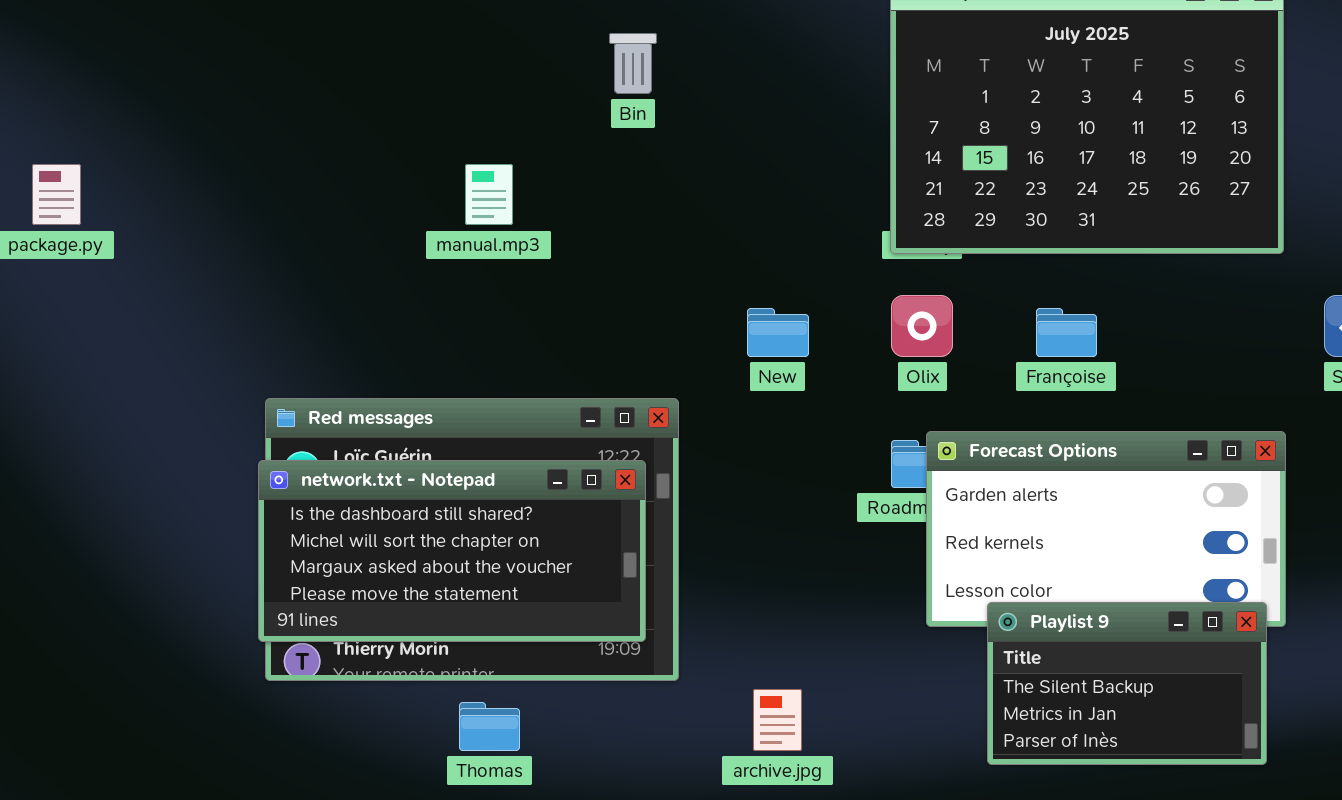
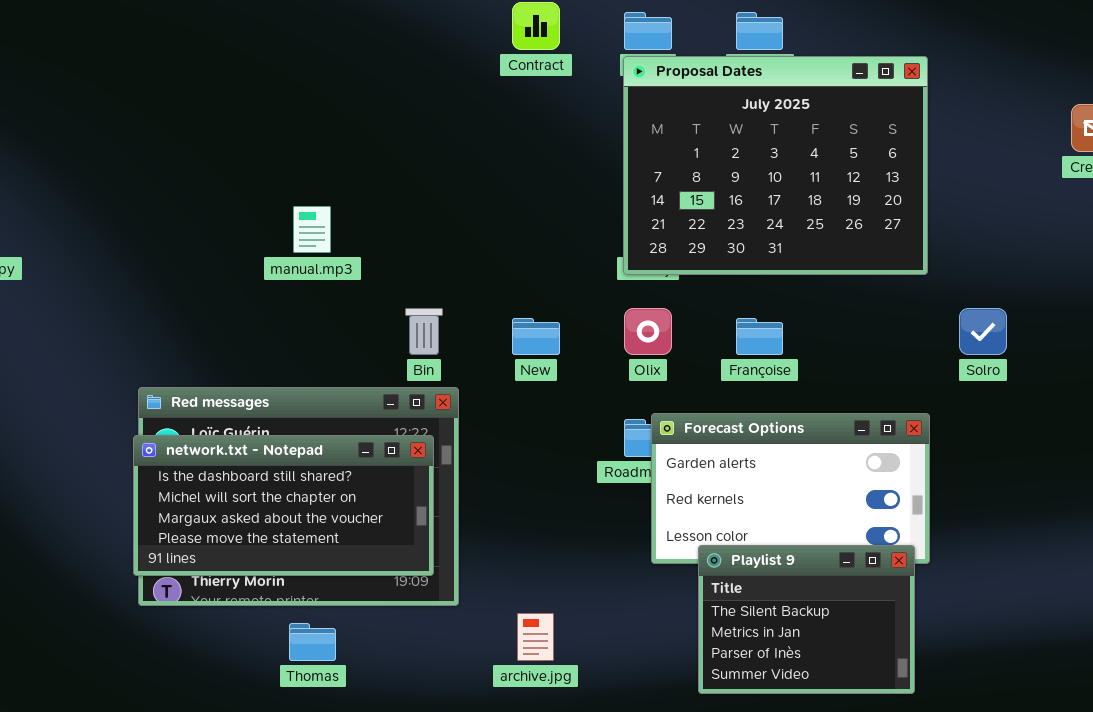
Bin: [609,33,657,94] -> [405,308,443,355], moved
Playlist 9: [987,602,1267,765] -> [698,545,915,694], resized

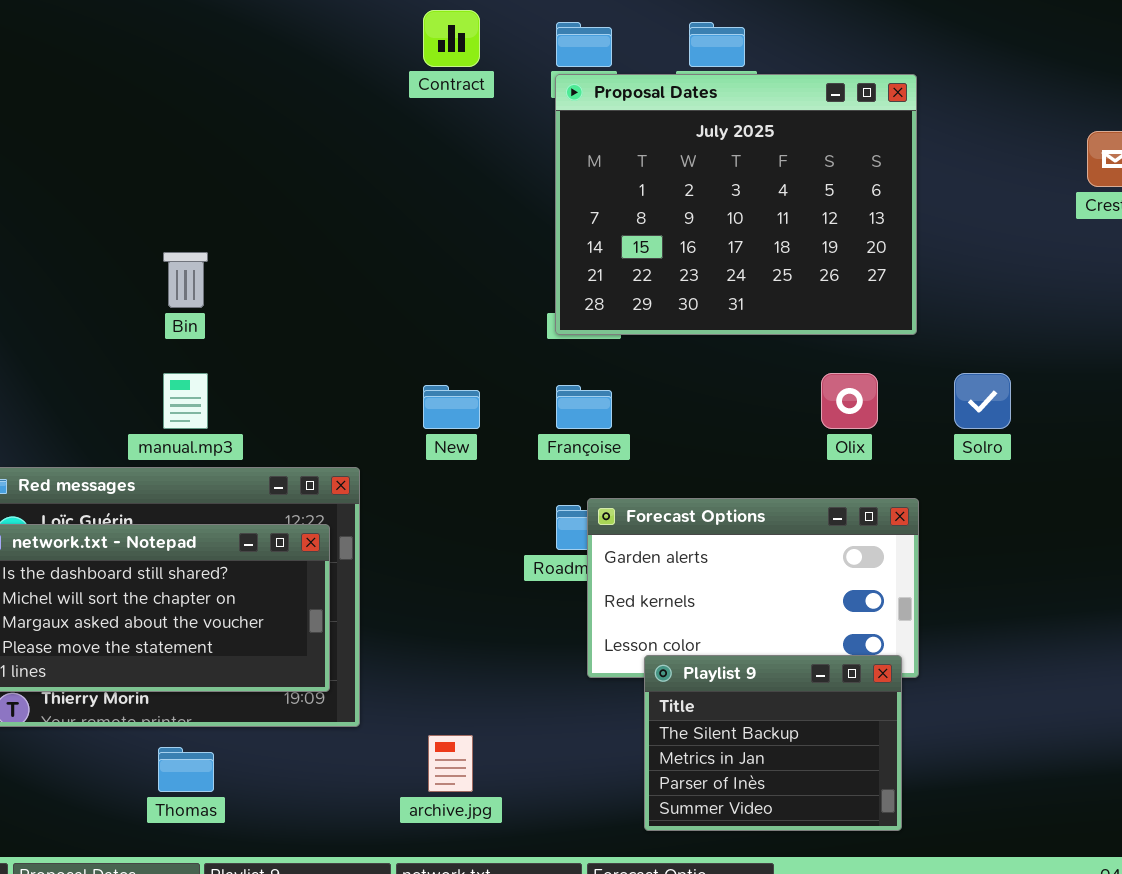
manual.mp3: [293,206,331,253] -> [163,373,208,429], moved
Bin: [405,308,443,355] -> [163,252,208,308], moved
Olix: [624,308,672,355] -> [821,373,878,429], moved
Françoise: [736,318,783,355] -> [556,385,612,429], moved

